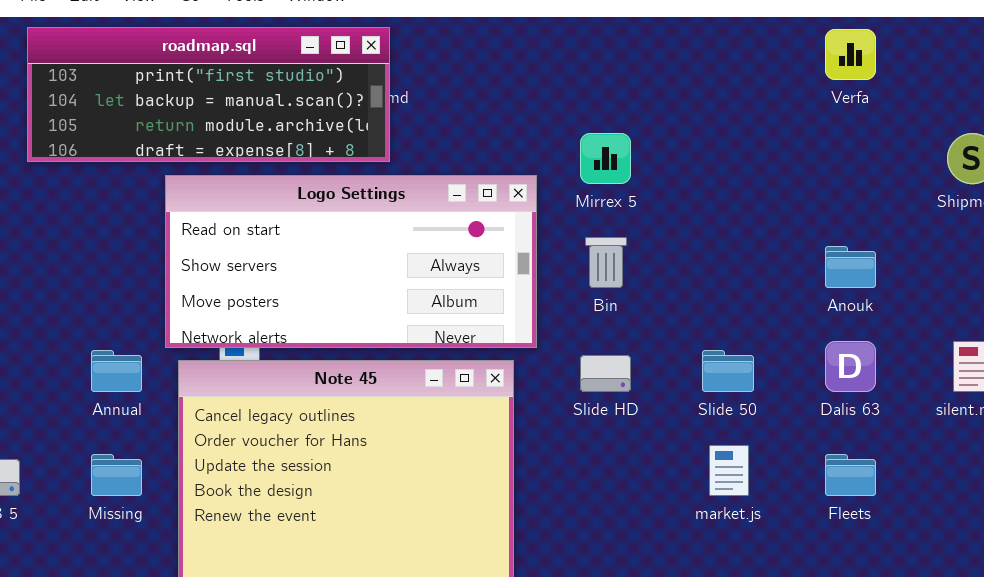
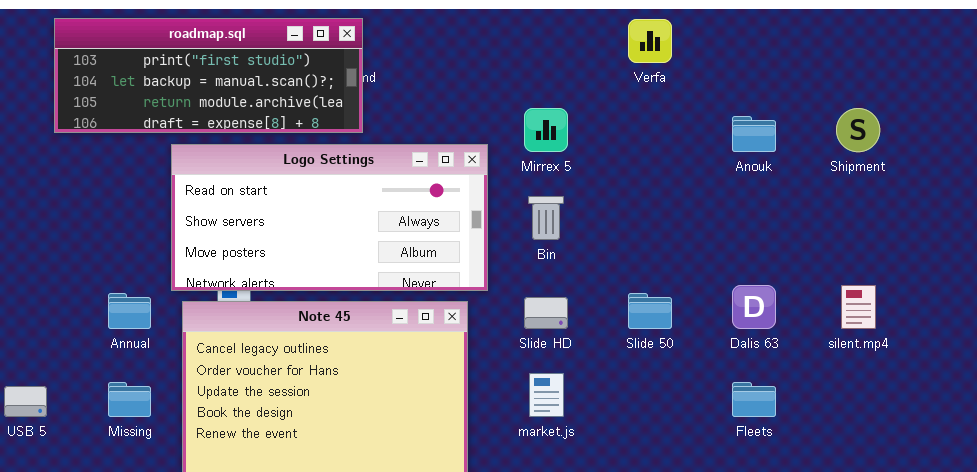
Verfa: [825,29,876,80] -> [628,19,672,63], moved
Anouk: [825,246,876,288] -> [732,116,776,152], moved
market.js: [709,445,749,496] -> [529,373,564,417], moved

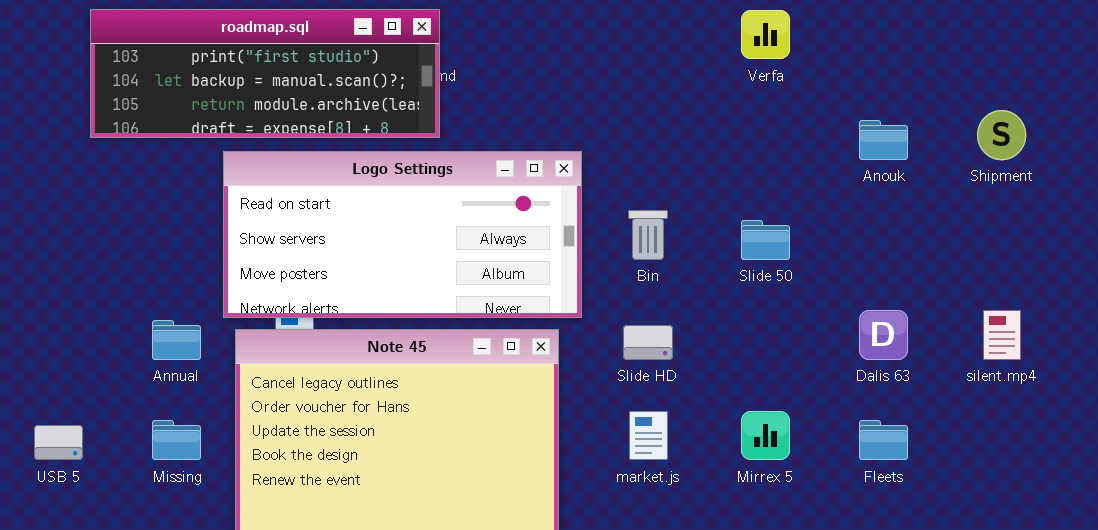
Mirrex 5: [524,108,568,152] -> [741,411,790,460], moved
Slide 50: [628,293,672,329] -> [741,220,790,260], moved

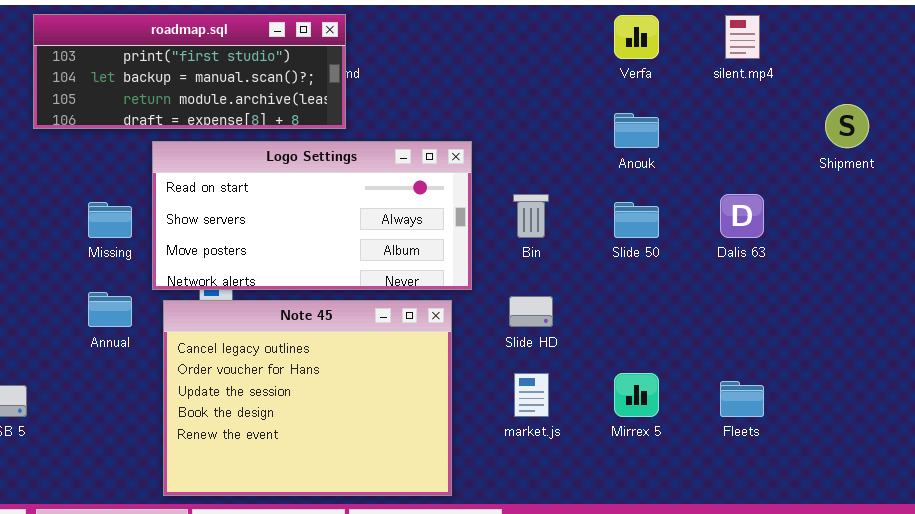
Anouk: [859,120,908,160] -> [614,113,659,148], moved
Dalis 63: [859,310,908,360] -> [720,194,764,238], moved
silent.mp4: [983,310,1021,360] -> [725,15,760,59], moved
Missing: [152,420,201,460] -> [88,202,132,238], moved

